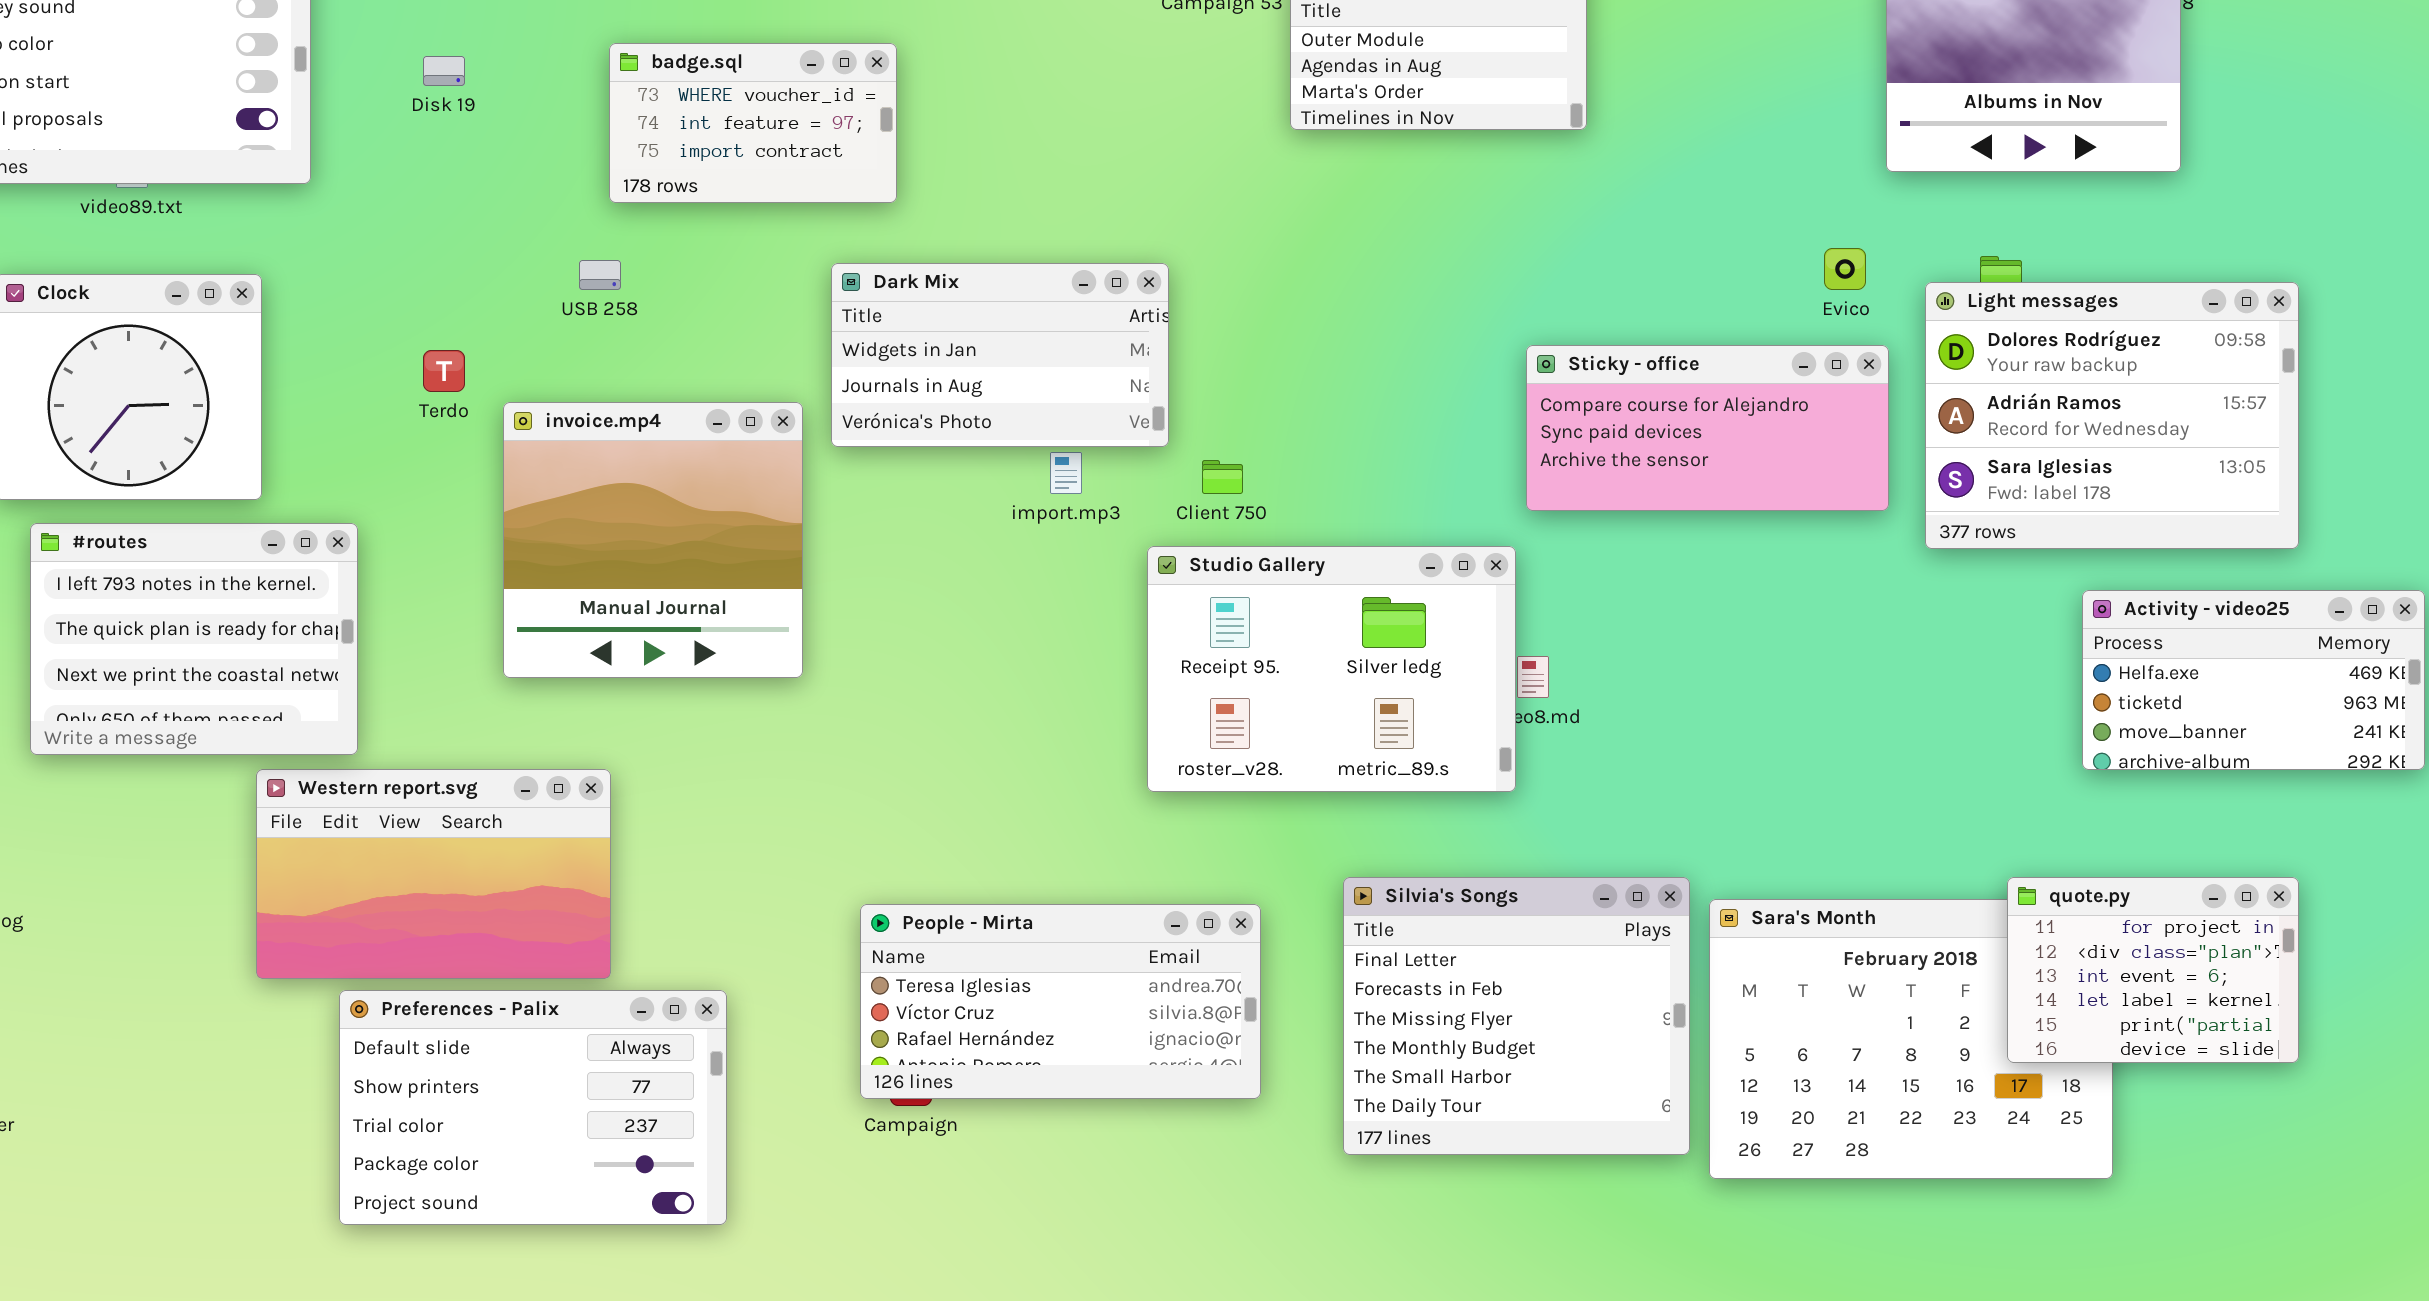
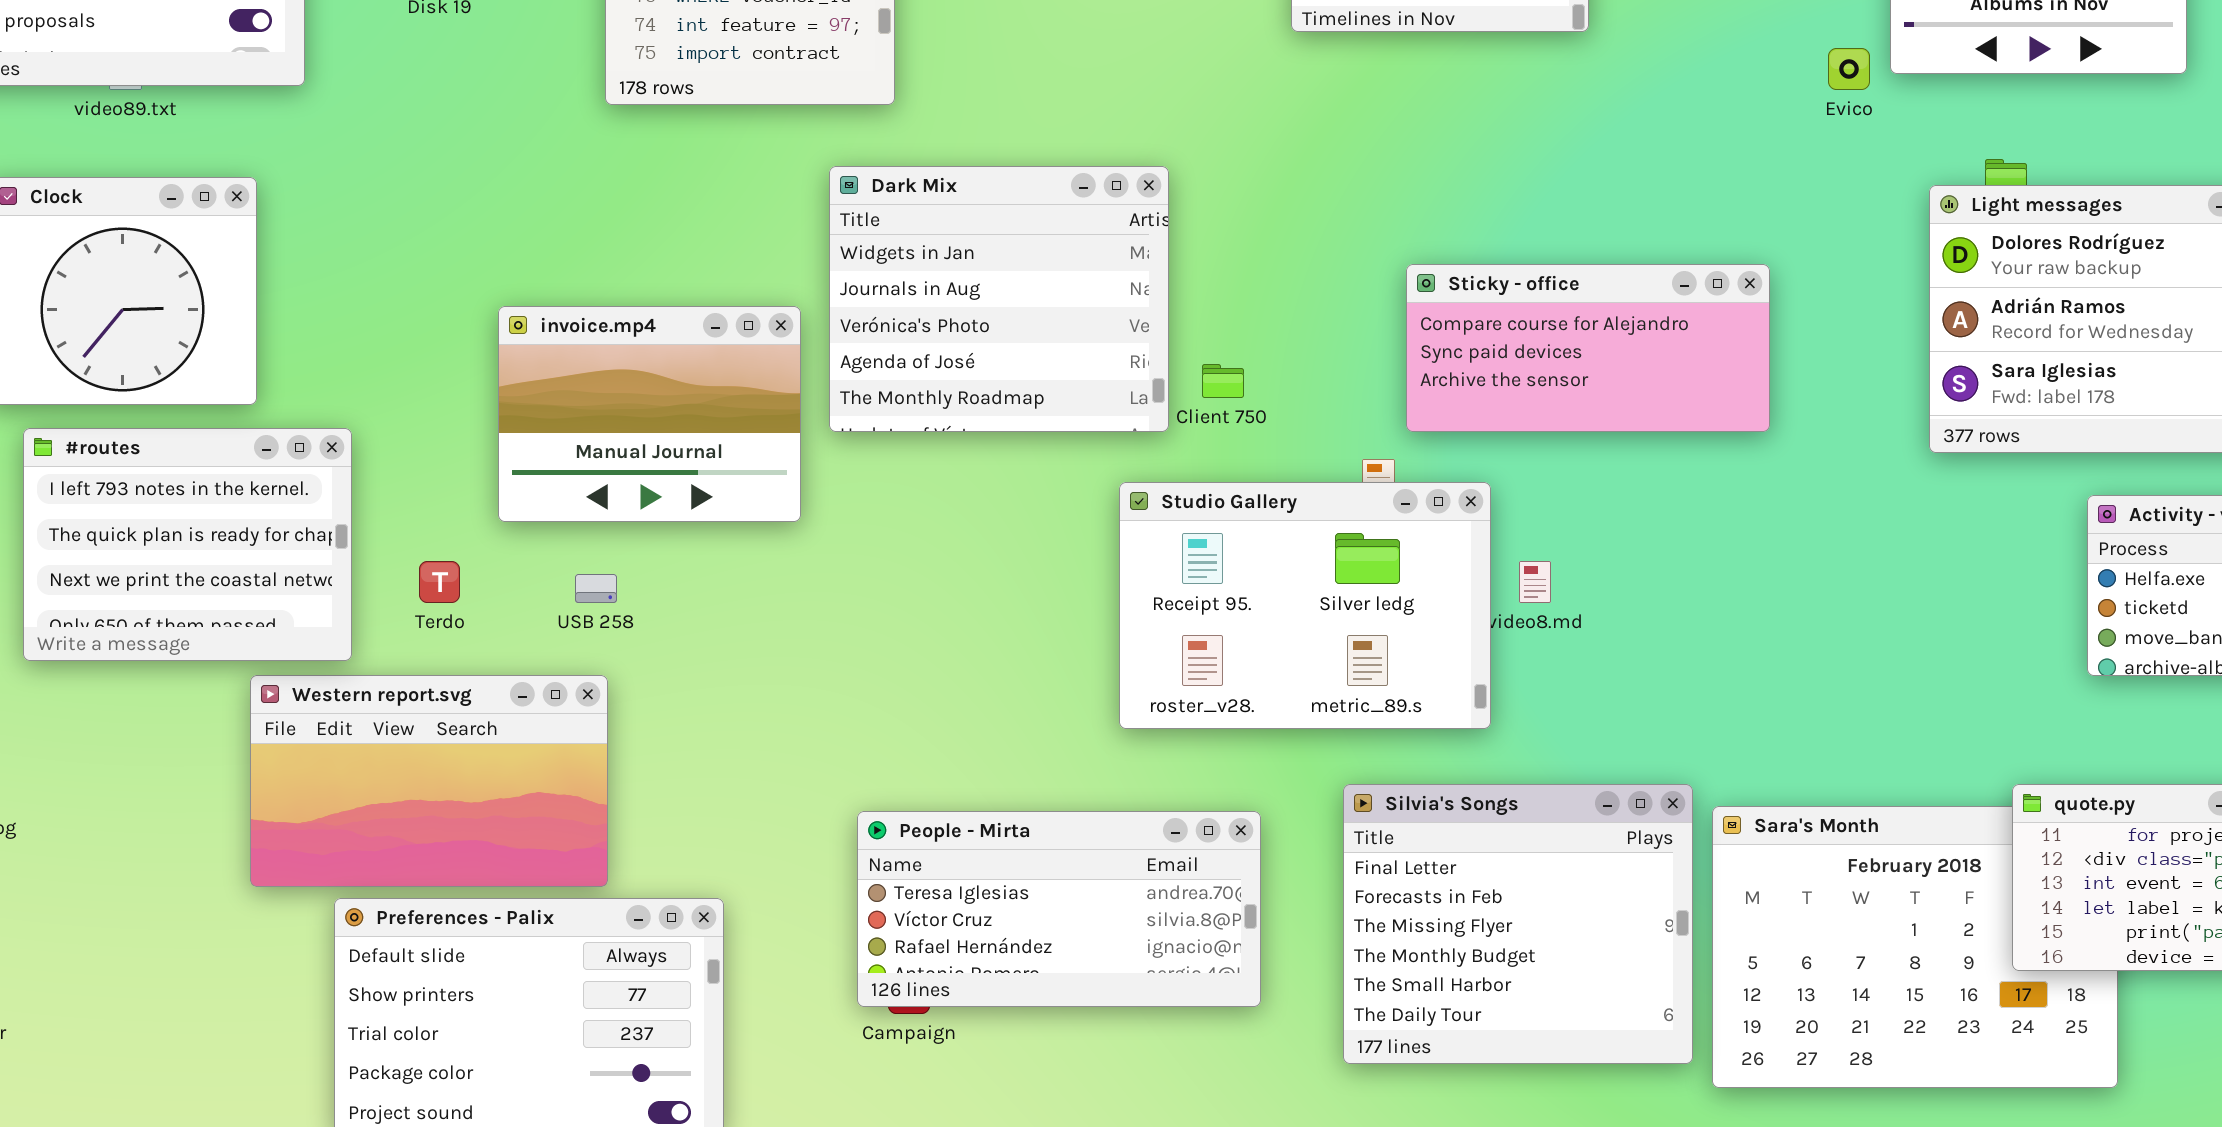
Evico: [1824,248,1866,290] -> [1828,48,1870,90], moved
USB 258: [579,260,621,290] -> [575,574,617,603], moved
Dark Mix: [831,263,1169,447] -> [829,166,1169,432], resized
Sticky - office: [1526,345,1889,511] -> [1406,264,1770,432], moved
Terdo: [423,350,465,392] -> [419,561,460,603], moved
invoice.mp4: [503,402,803,678] -> [498,306,801,522], resized
Studio Gallery: [1147,546,1516,792] -> [1119,482,1491,729], moved

